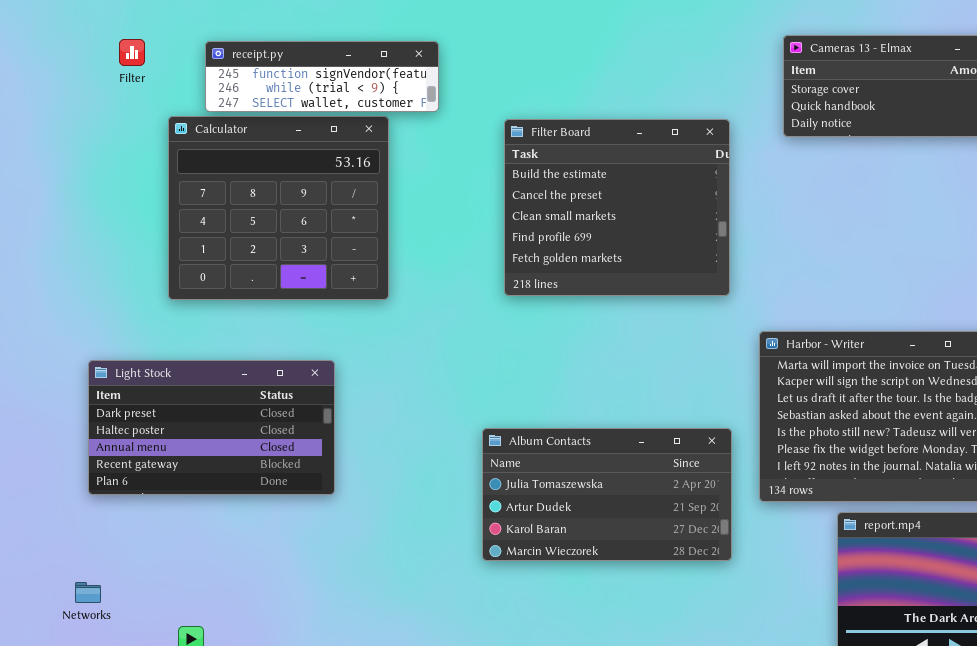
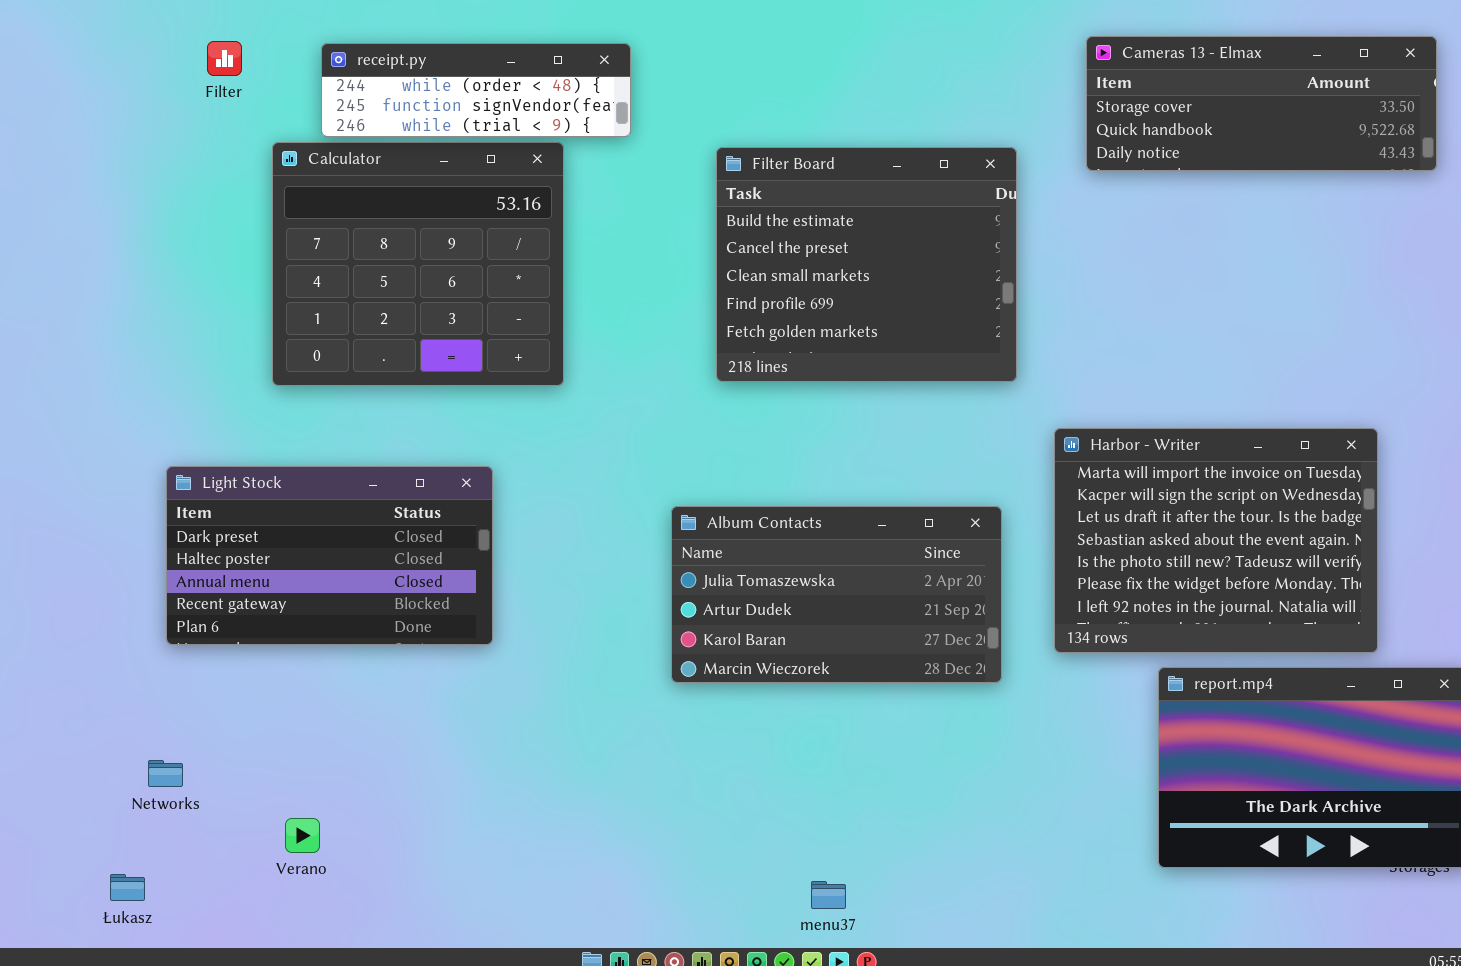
receipt.py: [205,41,439,112] -> [321,43,631,137], scrolled up 1 row
Album Contacts: [482,428,732,561] -> [671,506,1002,683], moved

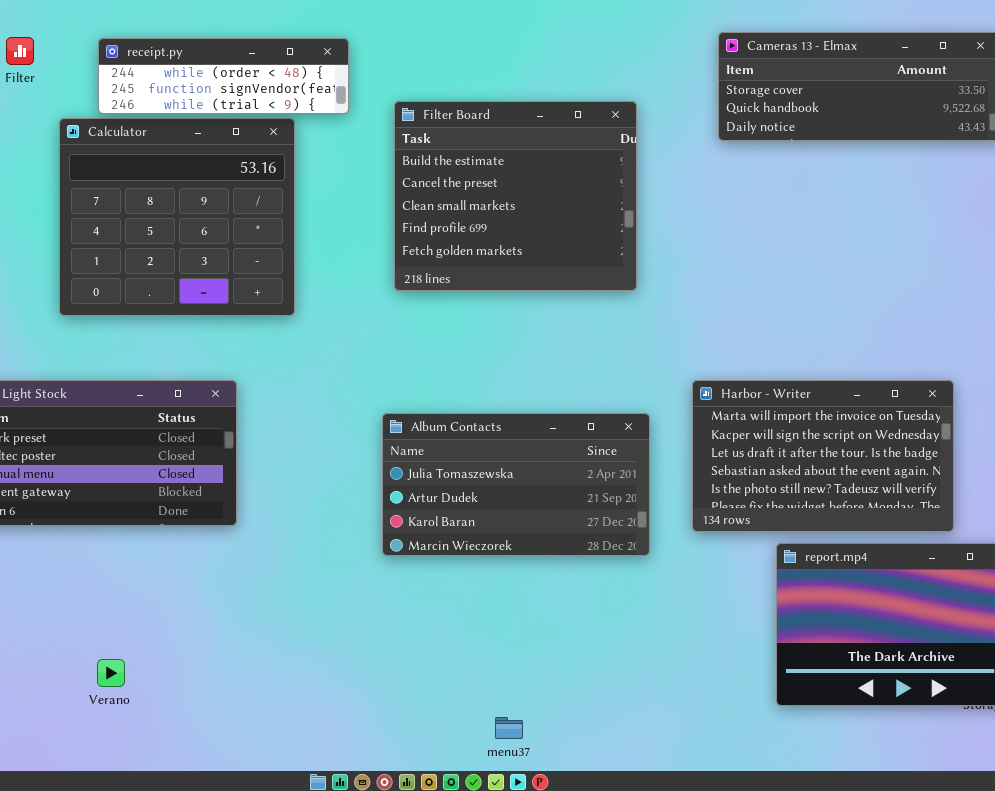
Filter Board: [716,147,1017,382] -> [394,101,637,291], moved
Harbor - Writer: [1054,428,1378,653] -> [692,380,954,532], resized
Verano: [285,818,320,853] -> [97,659,125,687], moved

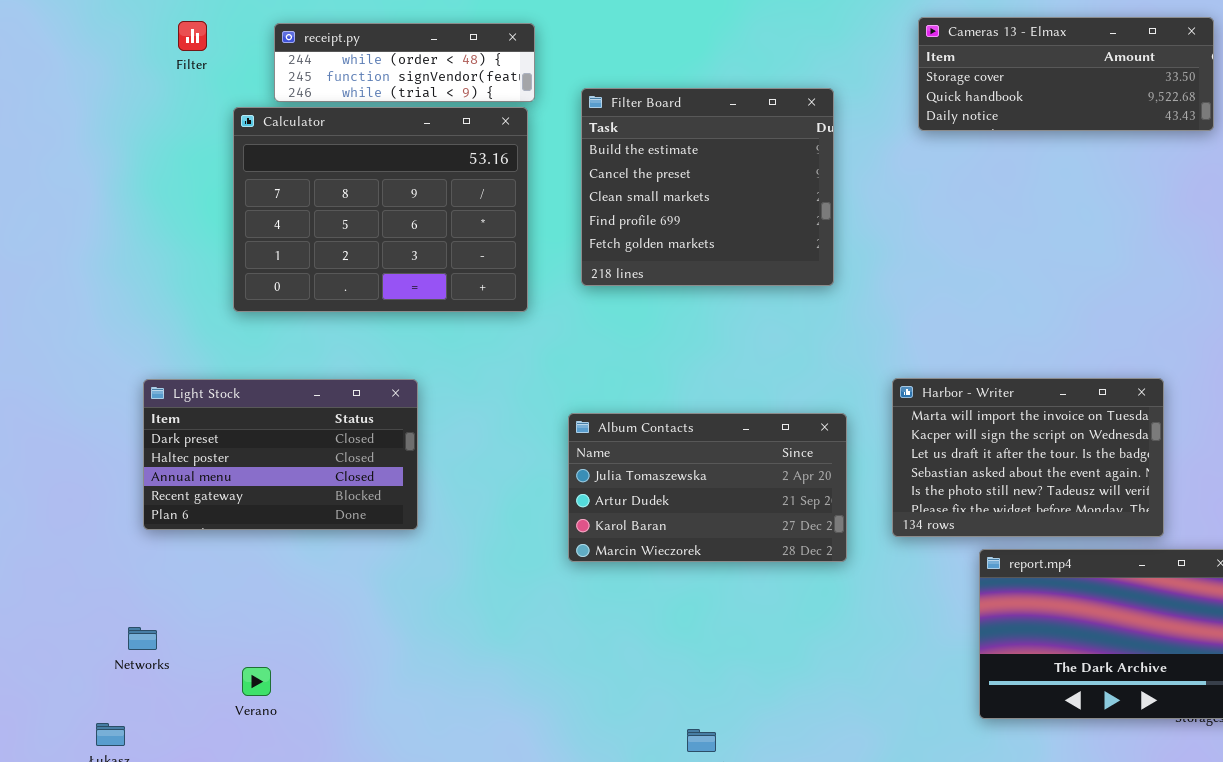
Calculator: [59,118,295,316] -> [233,107,528,312], resized
Verano: [97,659,125,687] -> [242,667,271,696], moved

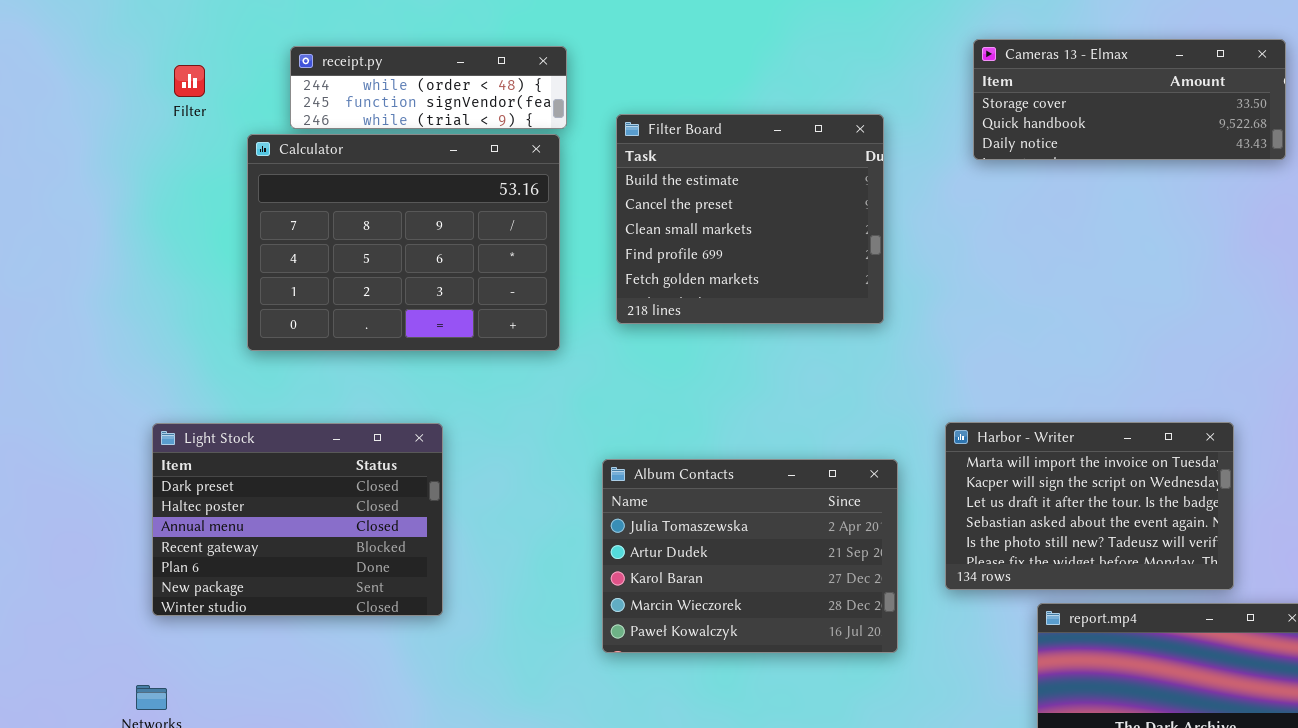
Filter: [178,21,207,51] -> [174,65,205,97], moved
Light Stock: [143,379,418,530] -> [152,423,443,616], resized
Album Contacts: [568,413,847,562] -> [602,459,898,653], resized

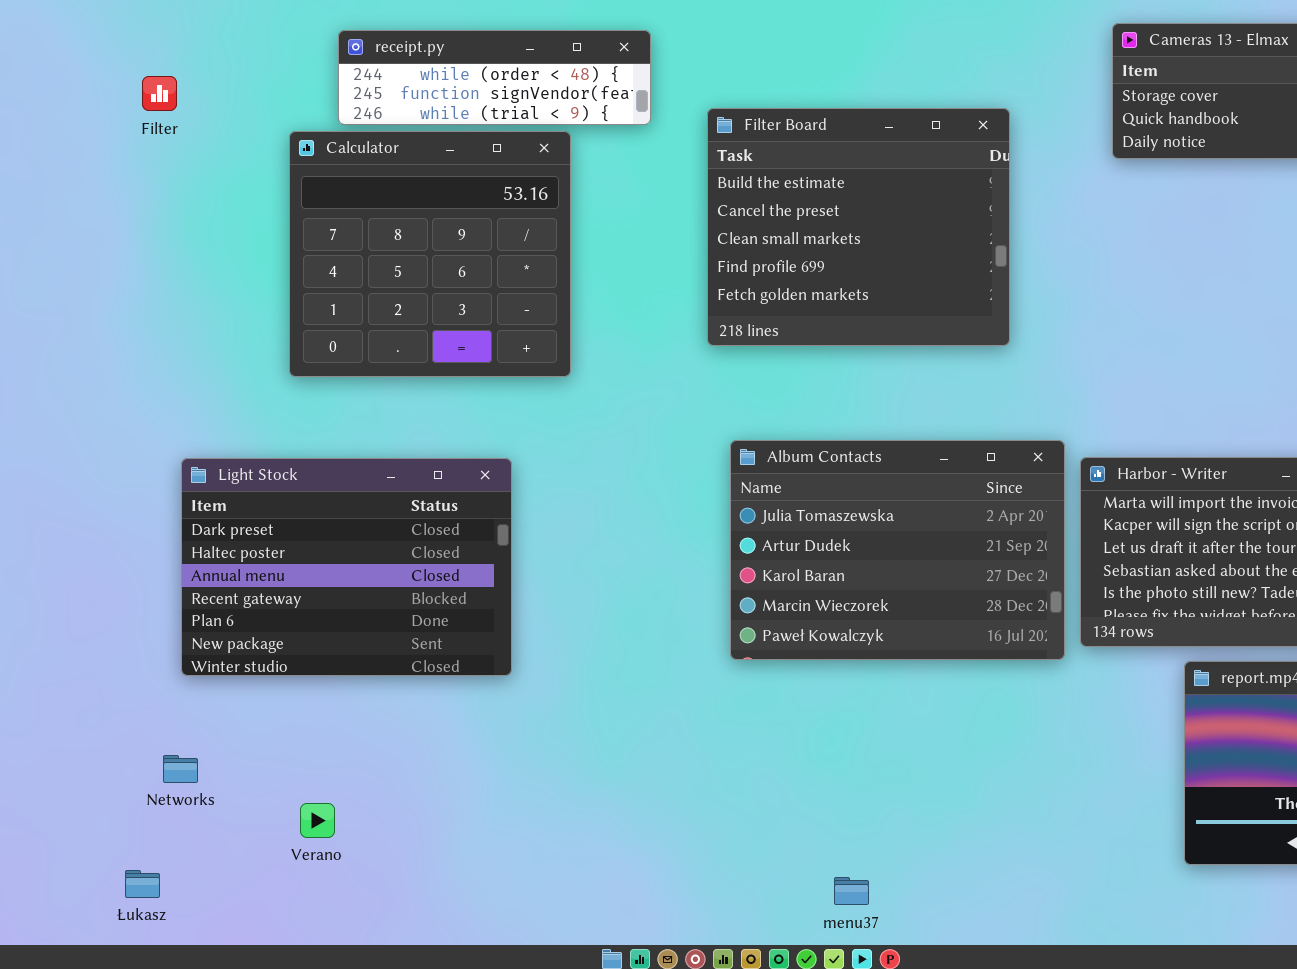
Filter: [174,65,205,97] -> [142,76,177,111], moved
Calculator: [247,134,560,351] -> [289,131,571,377], resized
Album Contacts: [602,459,898,653] -> [730,440,1065,660], moved

